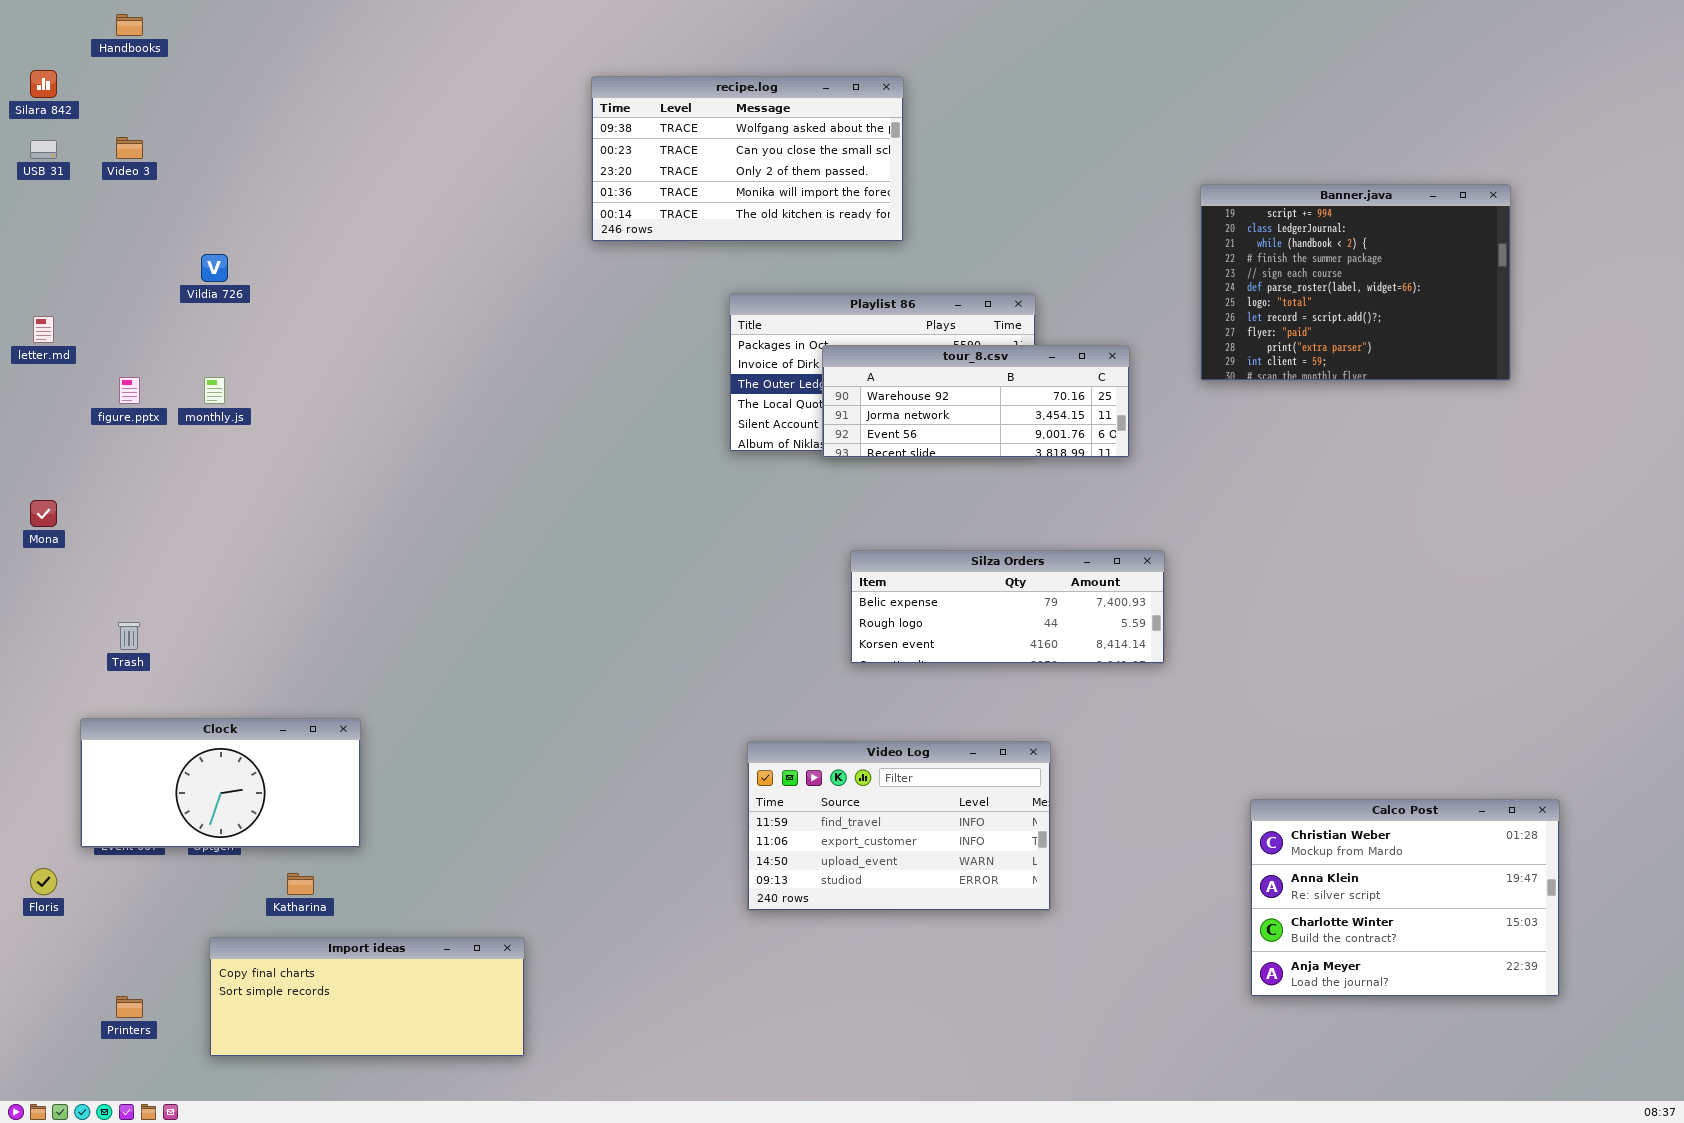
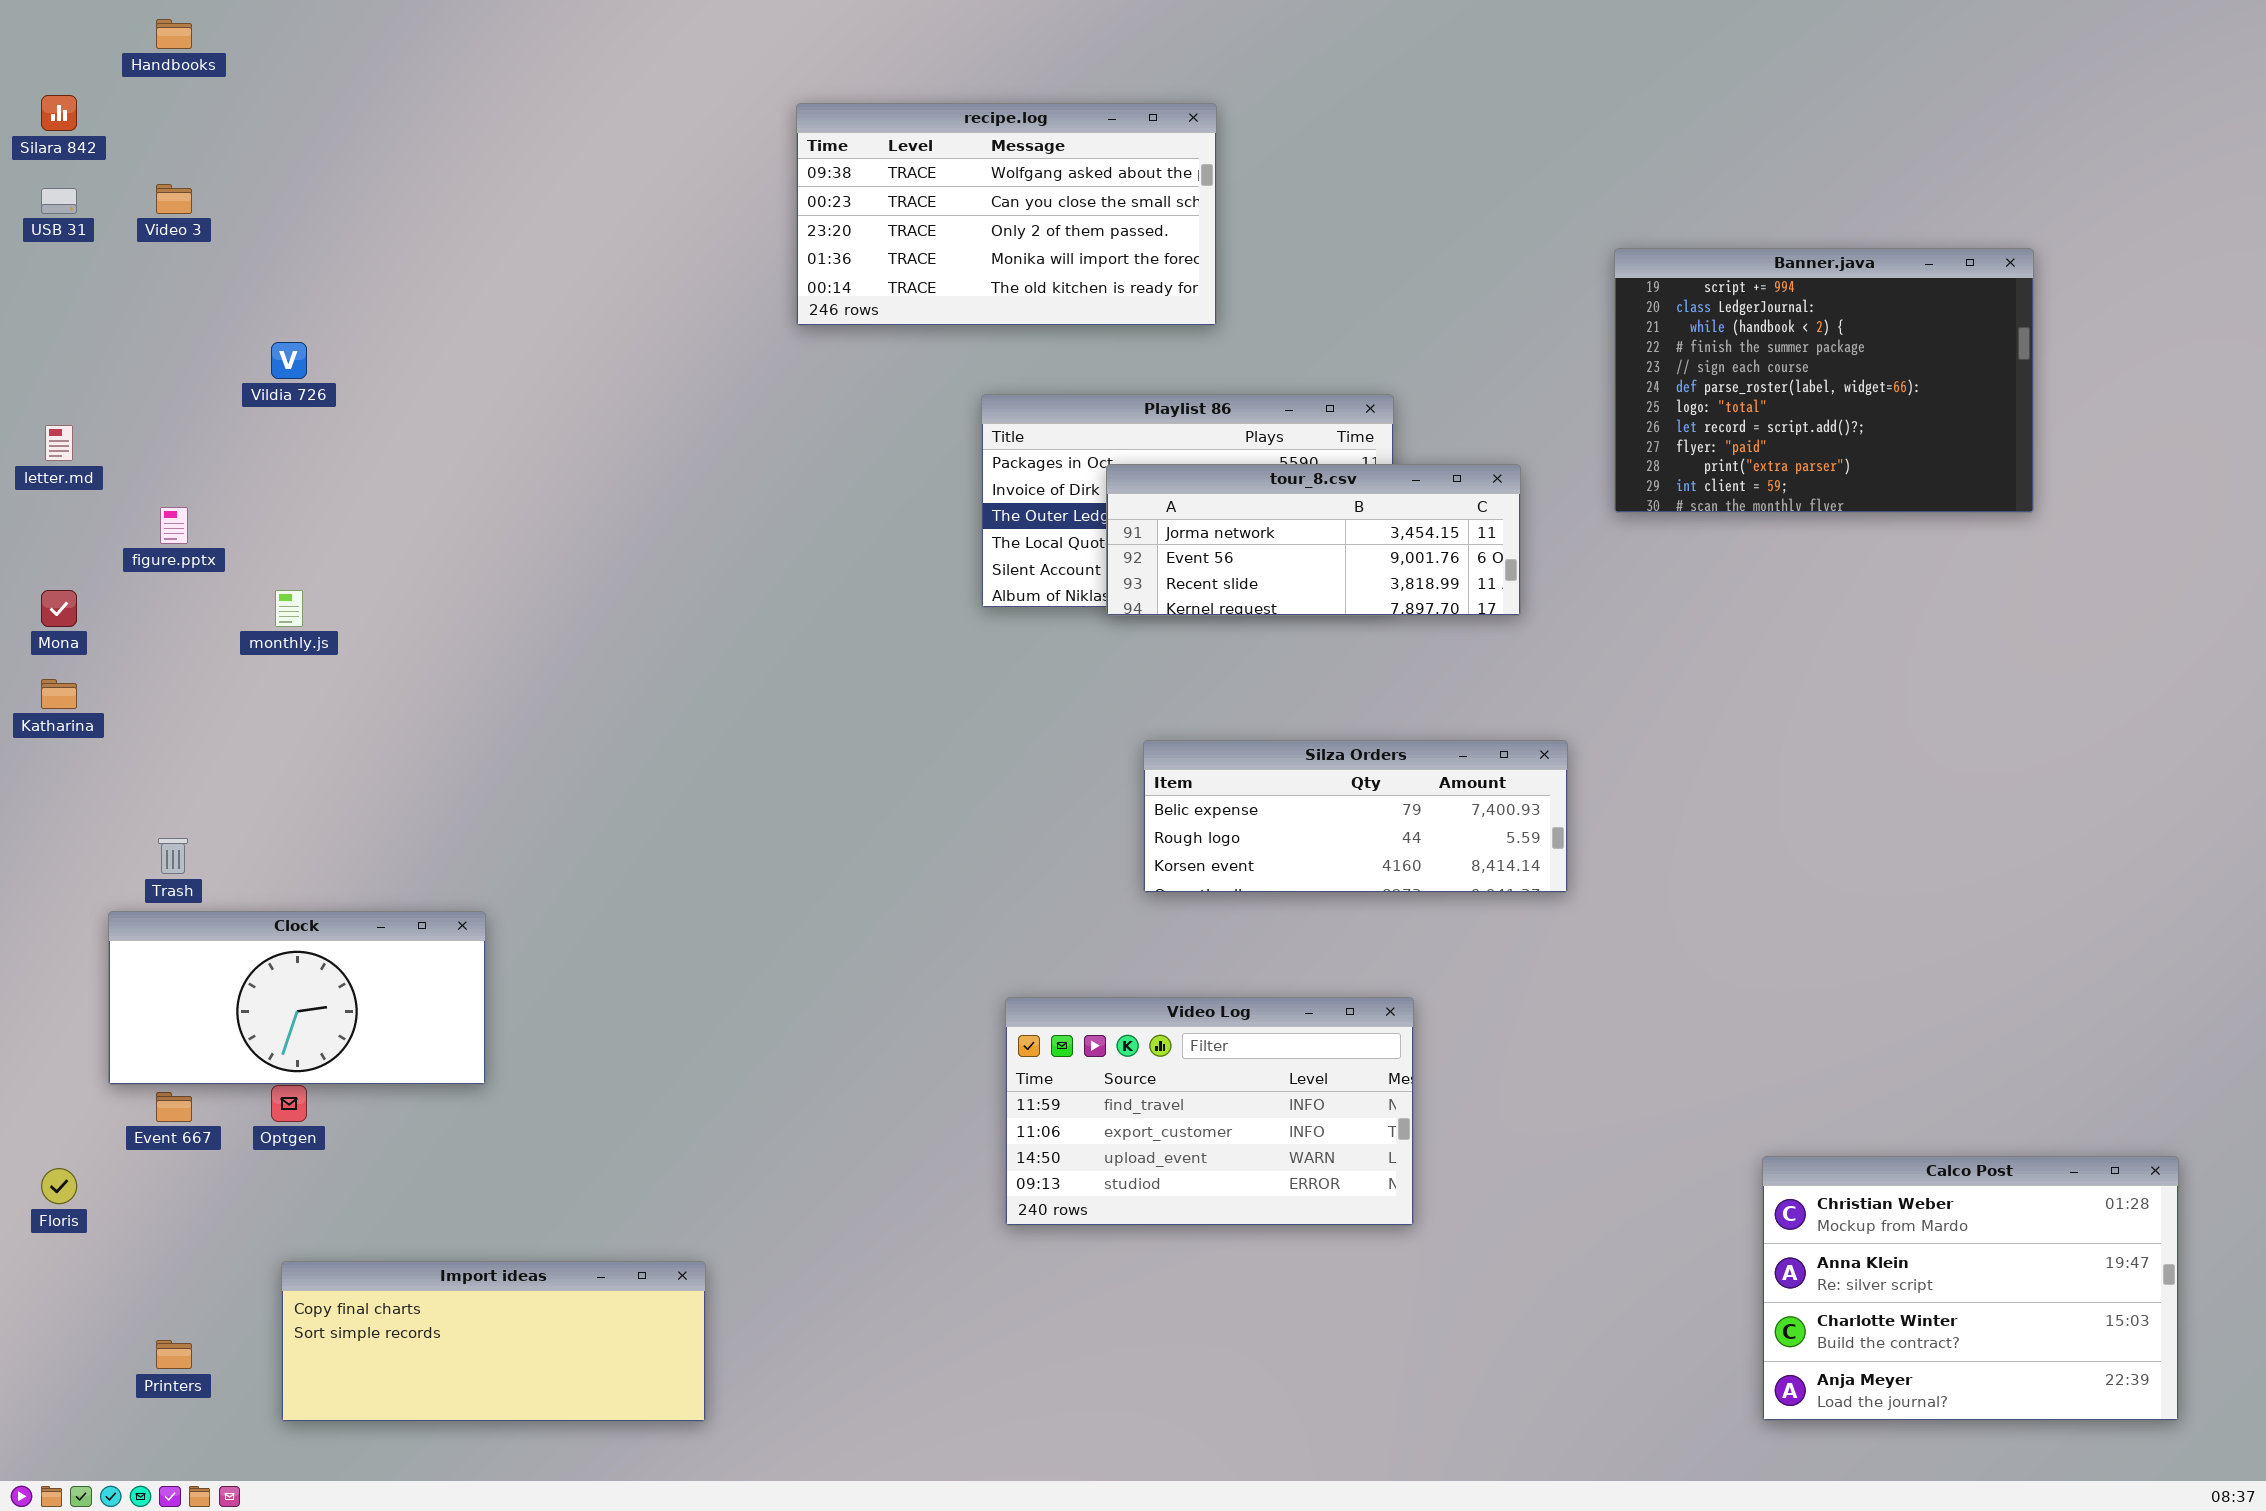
tour_8.csv: [822,345,1130,458] -> [1106,464,1521,616], scrolled down 1 row
monthly.js: [204,377,225,404] -> [275,590,303,627], moved
Mona: [30,500,57,527] -> [41,590,77,627], moved
Clock: [80,718,361,848] -> [108,911,486,1085], moved
Calco Post: [1250,799,1560,997] -> [1762,1156,2179,1421], moved
Katharina: [287,873,314,895] -> [41,679,77,709], moved

